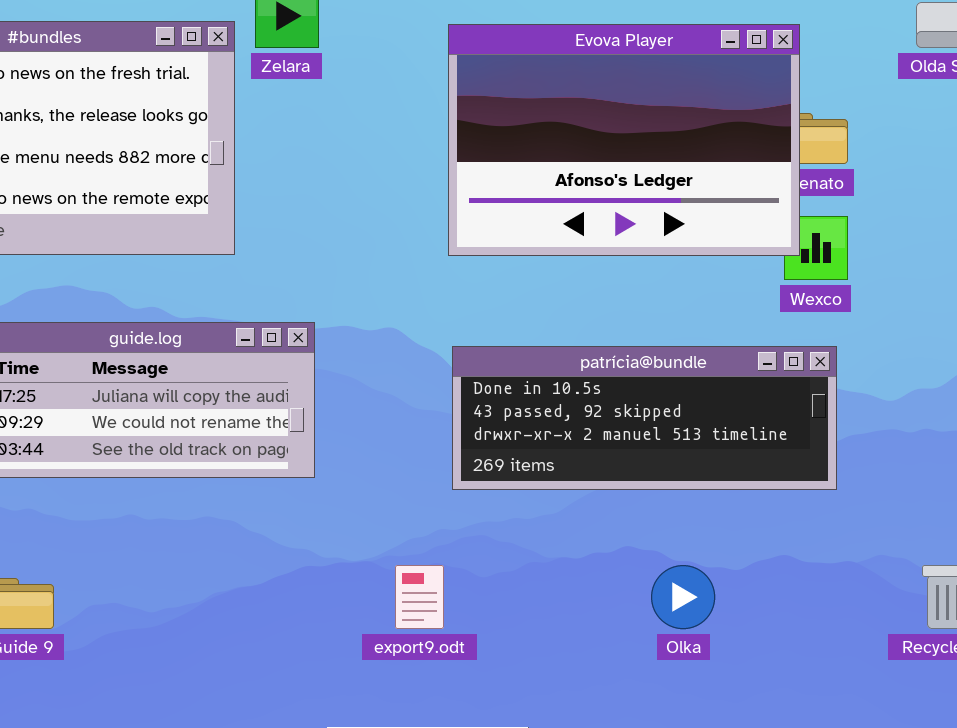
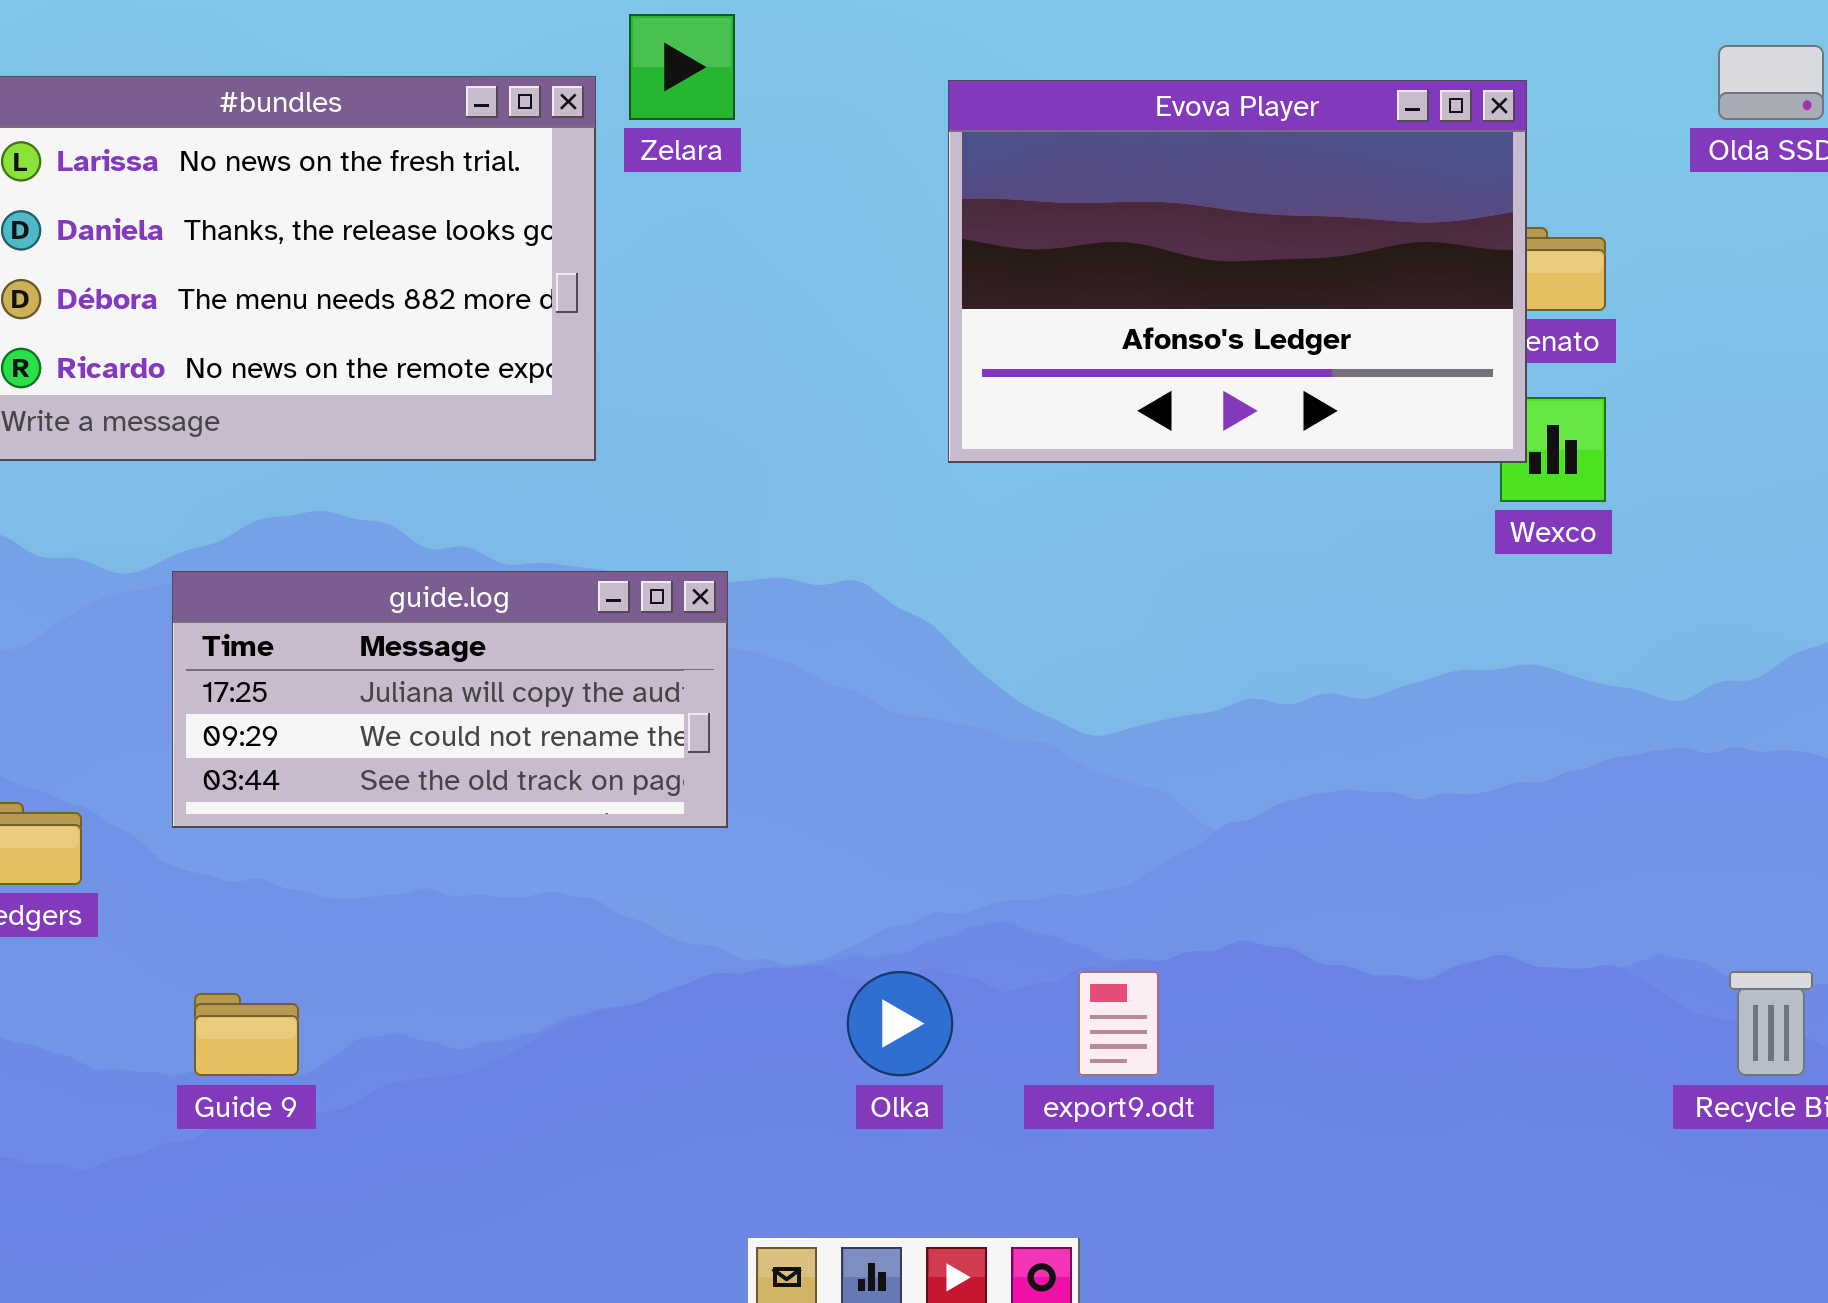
patrícia@bundle: [452,346,837,490] -> none, closed
export9.odt: [395,565,444,629] -> [1078,971,1159,1076], moved
Olka: [651,565,715,629] -> [847,971,953,1076], moved

